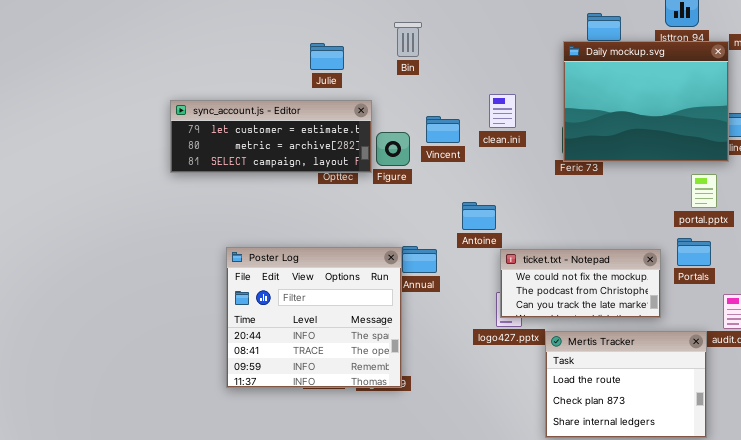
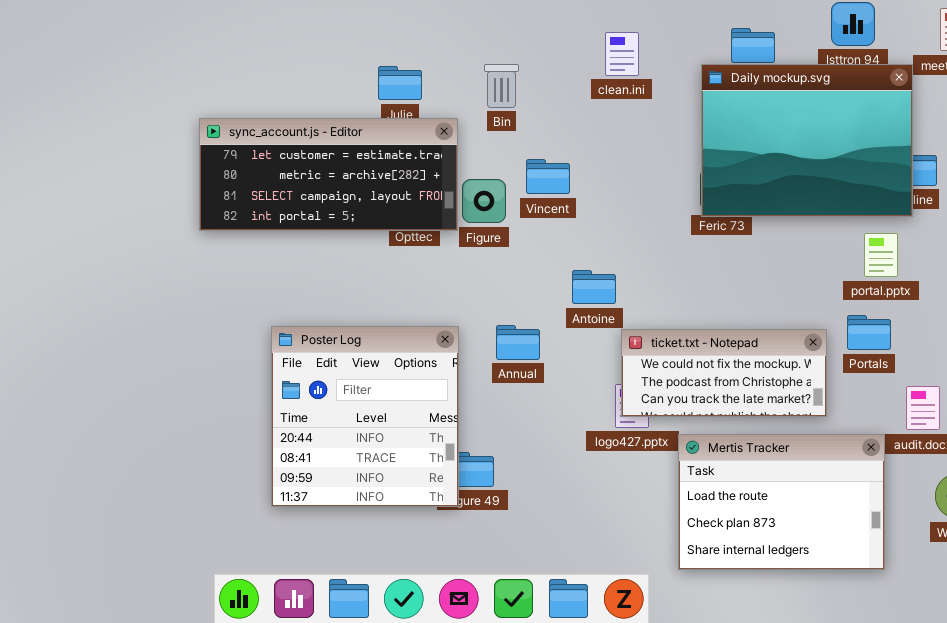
Bin: [394,22,422,57] -> [484,64,519,108], moved
clean.ini: [489,94,516,128] -> [605,32,639,76], moved
sync_account.js - Editor: [170,100,372,173] -> [199,118,458,231], resized
Poster Log: [226,247,402,388] -> [271,326,459,507], resized

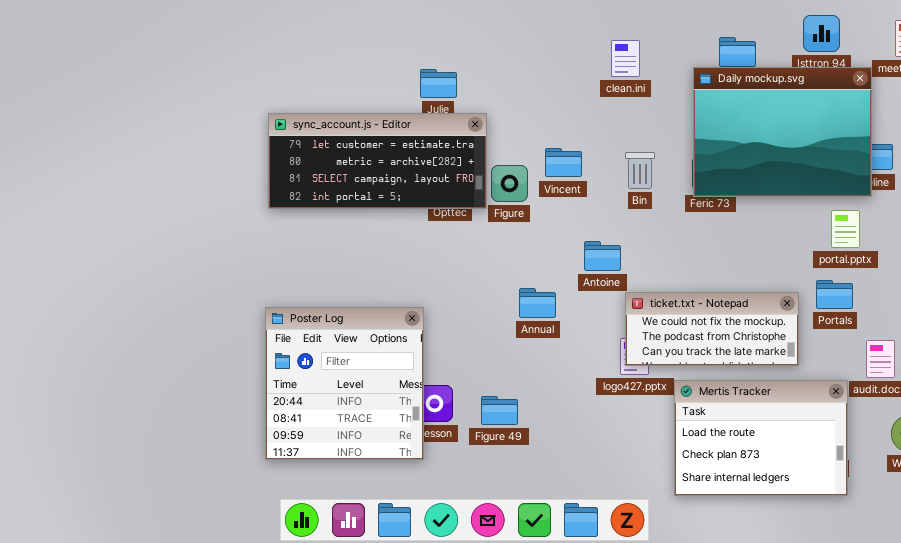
Bin: [484,64,519,108] -> [625,152,655,189], moved
Poster Log: [271,326,459,507] -> [265,307,424,460], moved

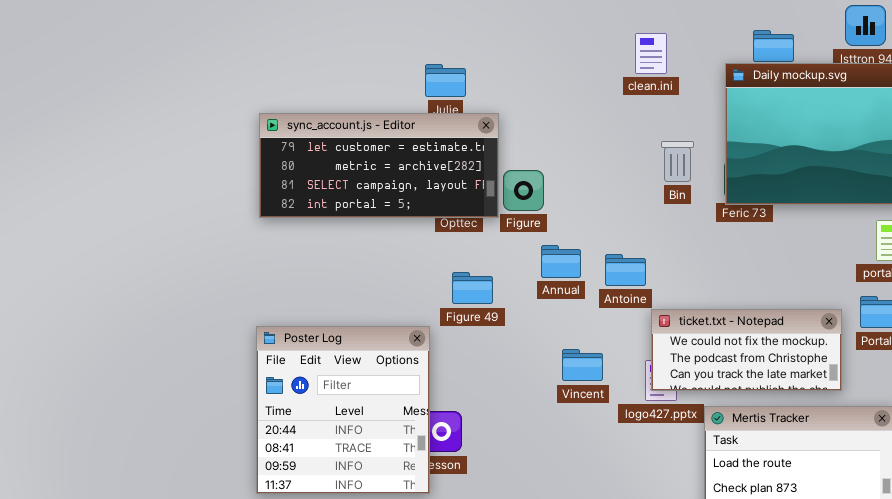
Vincent: [545,148,582,177] -> [562,349,603,381], moved
Bin: [625,152,655,189] -> [661,141,694,182], moved
Annual: [519,288,556,318] -> [541,245,581,278], moved
Figure 49: [481,396,518,425] -> [452,272,493,304], moved

